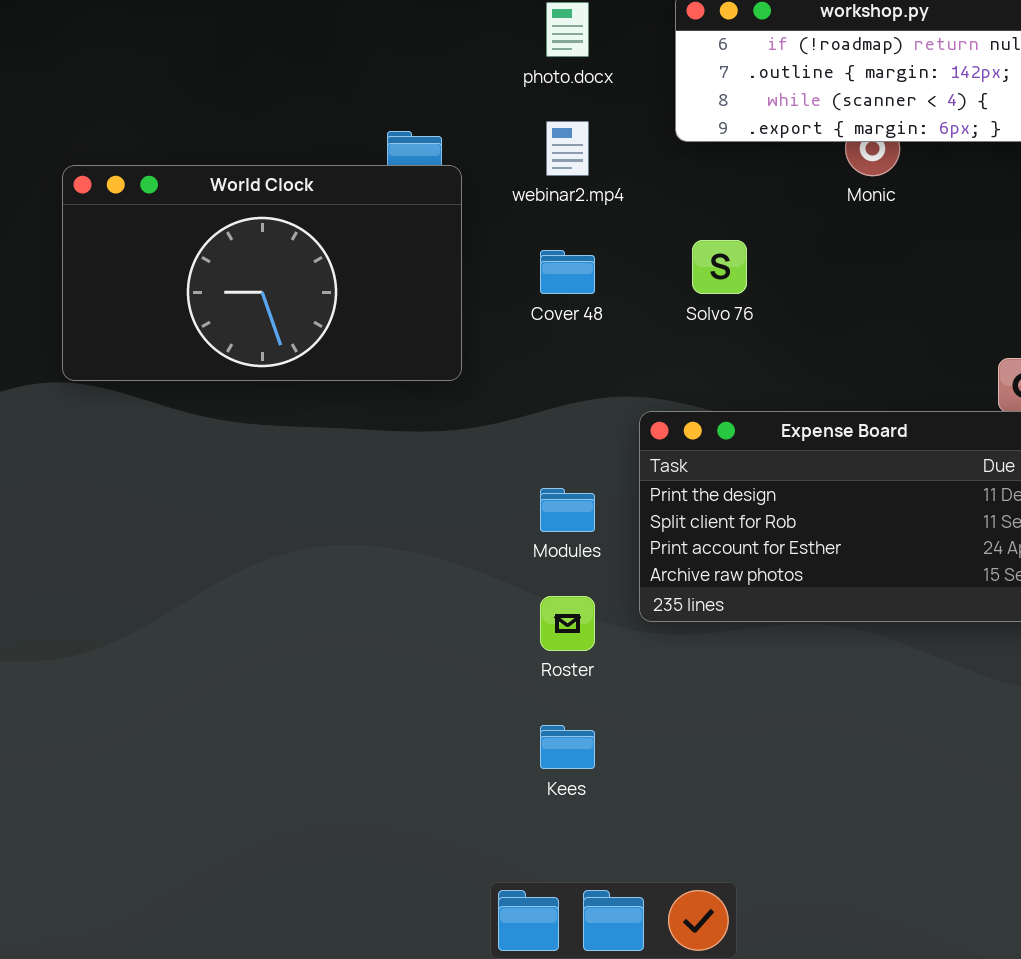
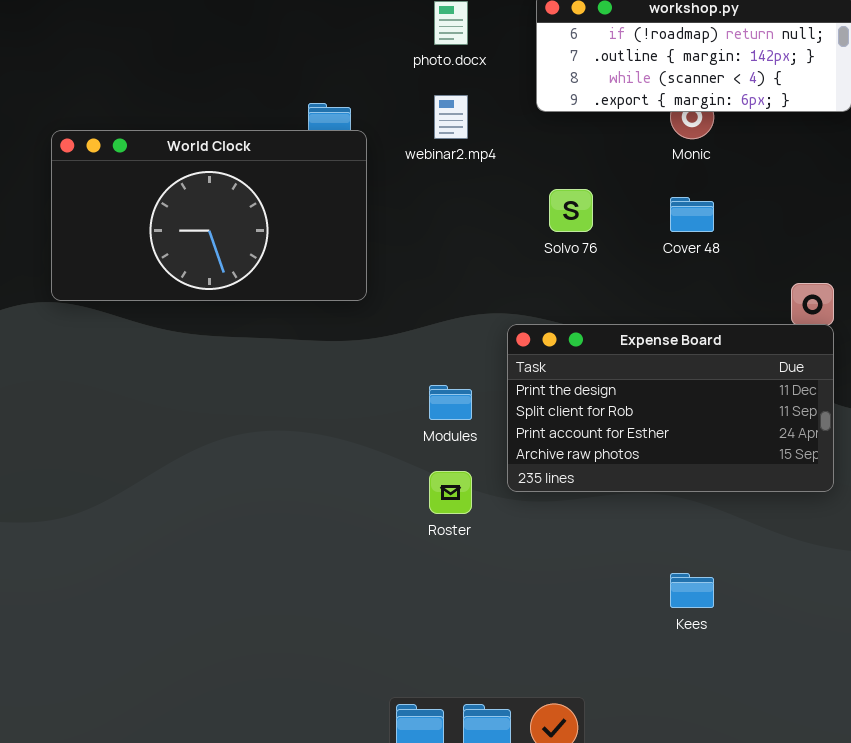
Cover 48: [540,250,595,294] -> [670,197,714,232], moved
Kees: [540,725,595,769] -> [670,573,714,608], moved

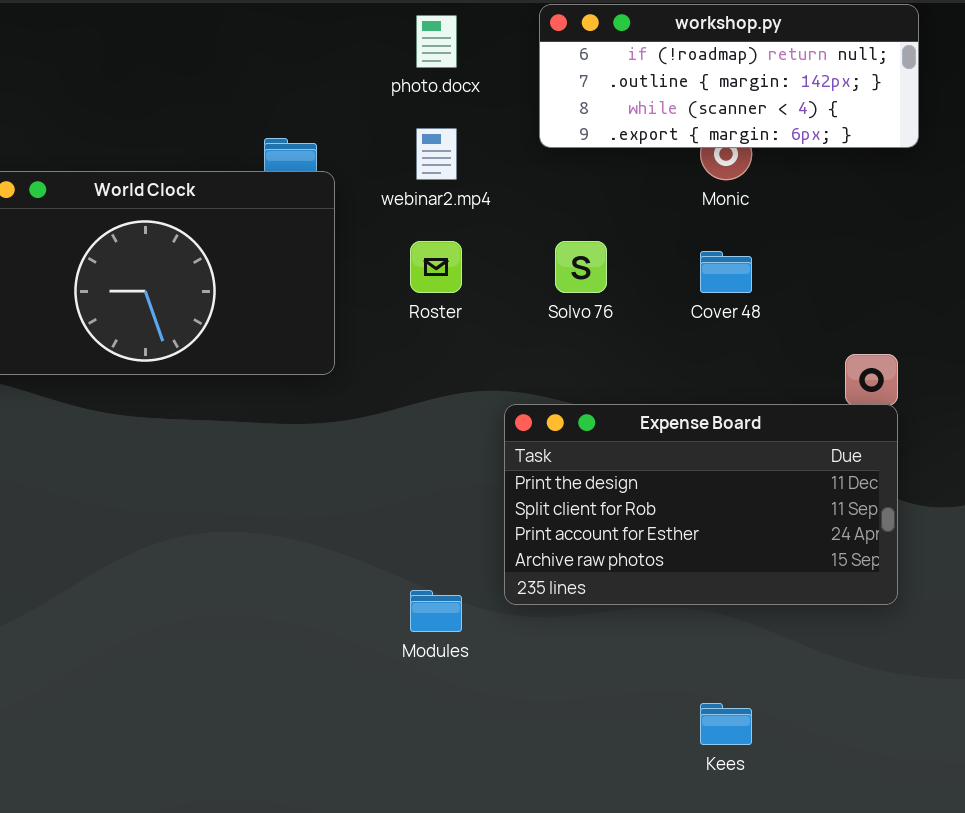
Modules: [429,385,472,420] -> [410,590,462,632], moved
Roster: [429,471,472,514] -> [410,241,462,293], moved

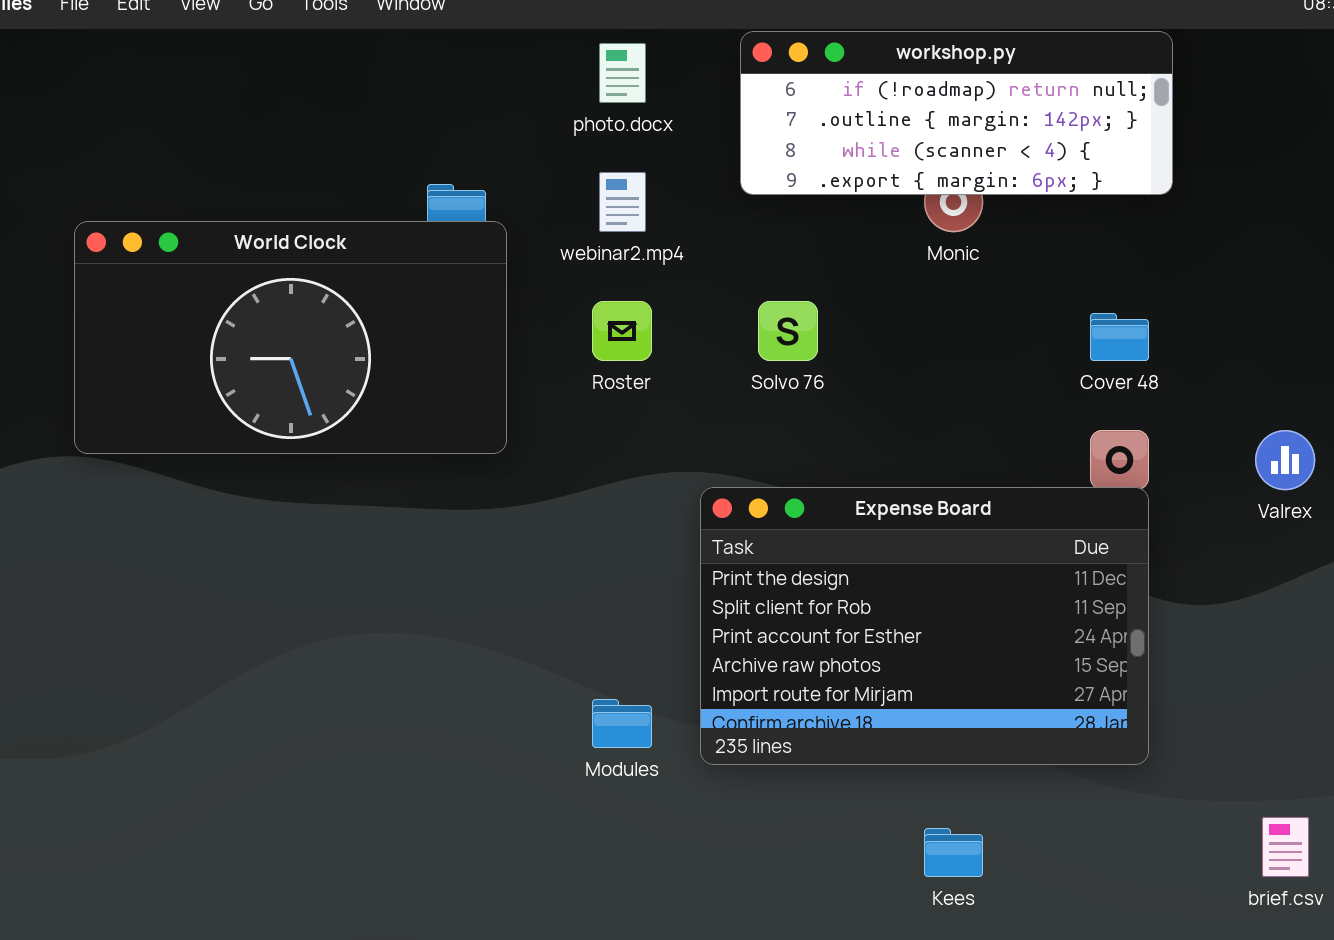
Cover 48: [700,251,752,293] -> [1090,313,1149,361], moved
Expense Board: [504,404,898,605] -> [700,487,1149,765], resized

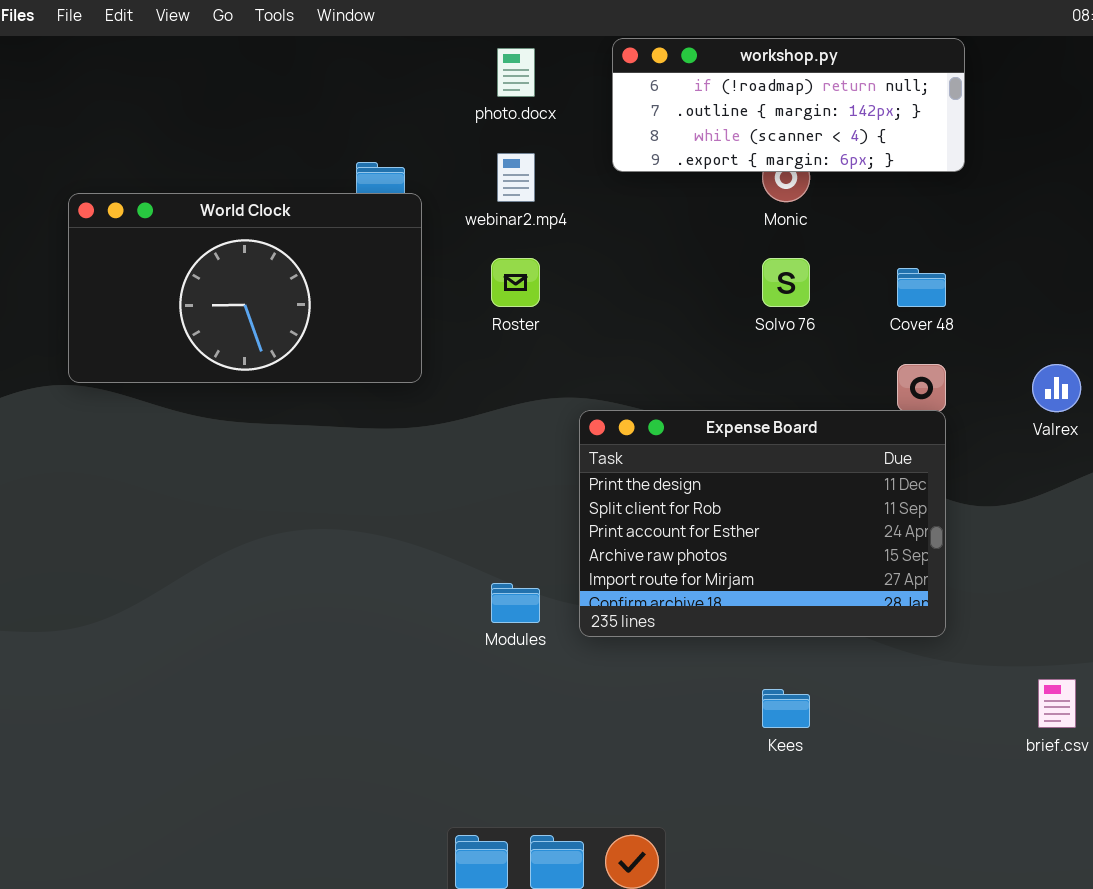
Solvo 76: [758,301,818,361] -> [762,258,810,307], moved

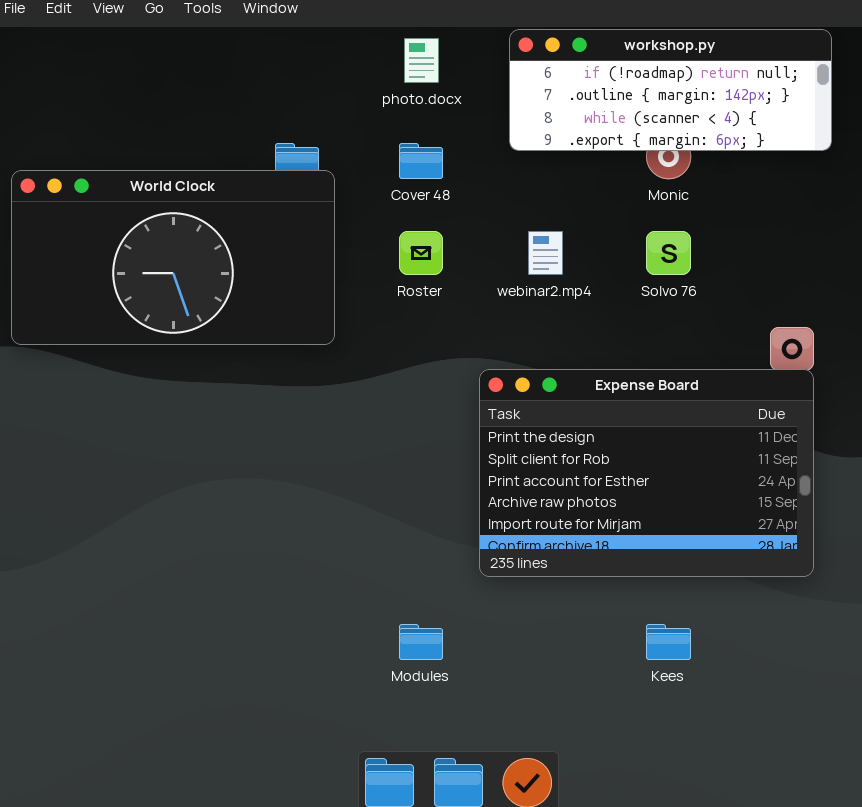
webinar2.mp4: [497,153,535,202] -> [528,231,563,275], moved
Cover 48: [897,268,946,307] -> [399,143,443,179], moved
Modules: [491,583,540,623] -> [399,624,443,660], moved

